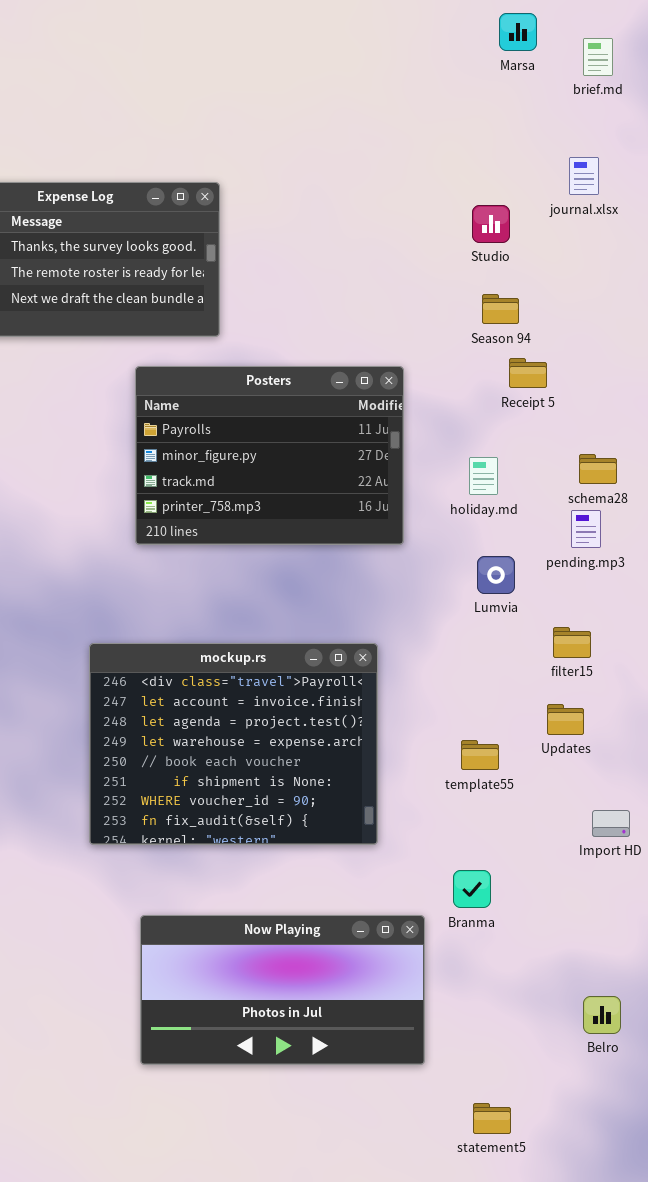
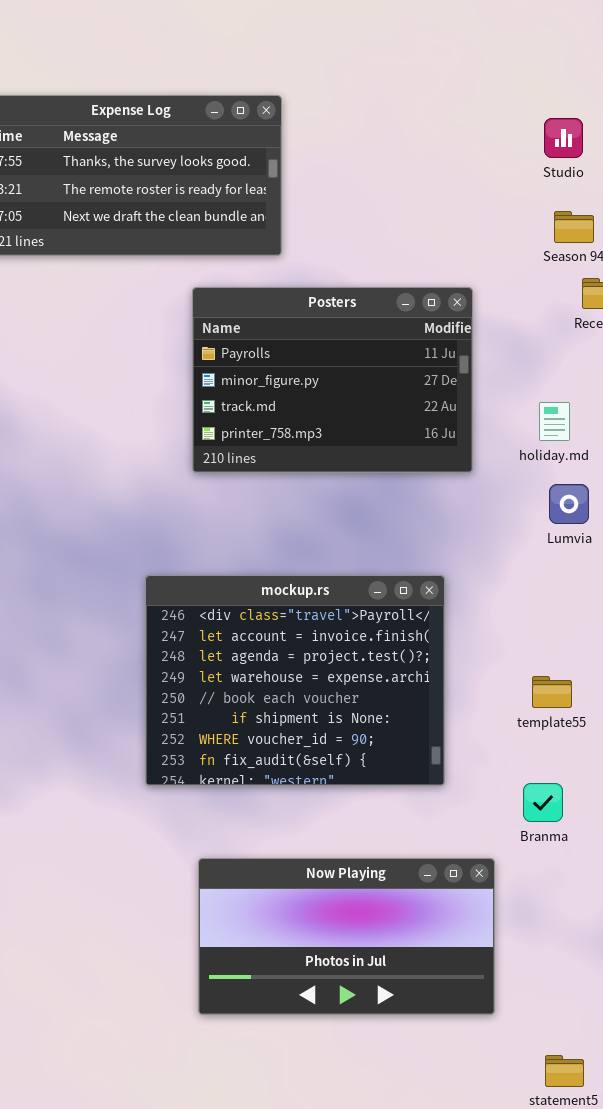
holiday.md: [469,457,498,495] -> [539,402,570,441], moved
Branma: [453,870,491,908] -> [523,783,563,822], moved

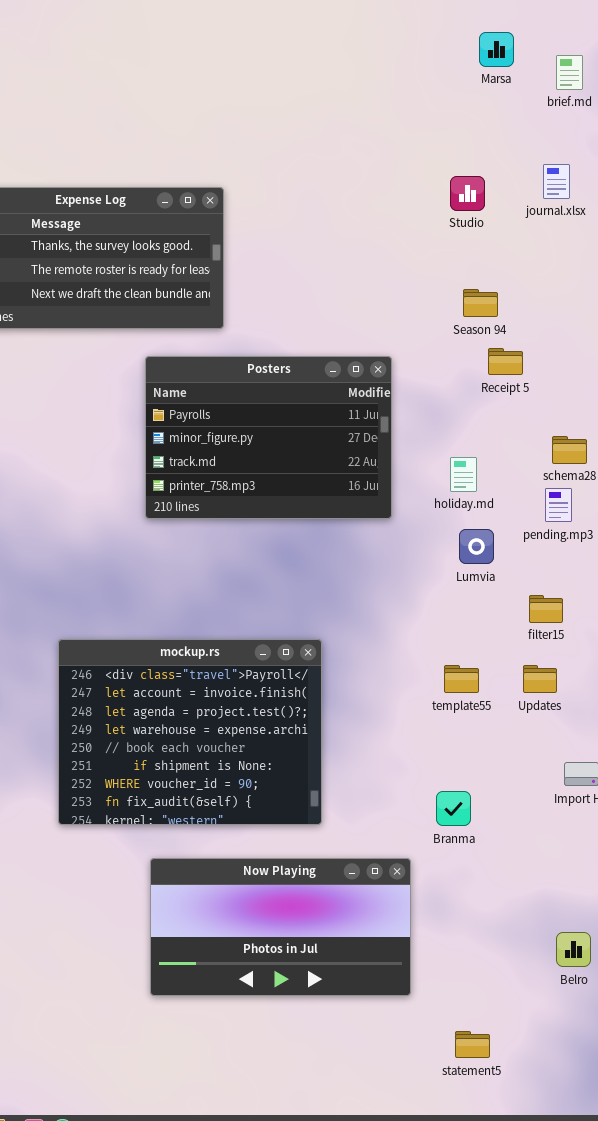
Studio: [544,118,583,158] -> [450,176,485,211], moved
mockup.rs: [145,575,445,786] -> [58,639,322,825], moved
template55: [532,676,572,708] -> [444,665,479,693], moved

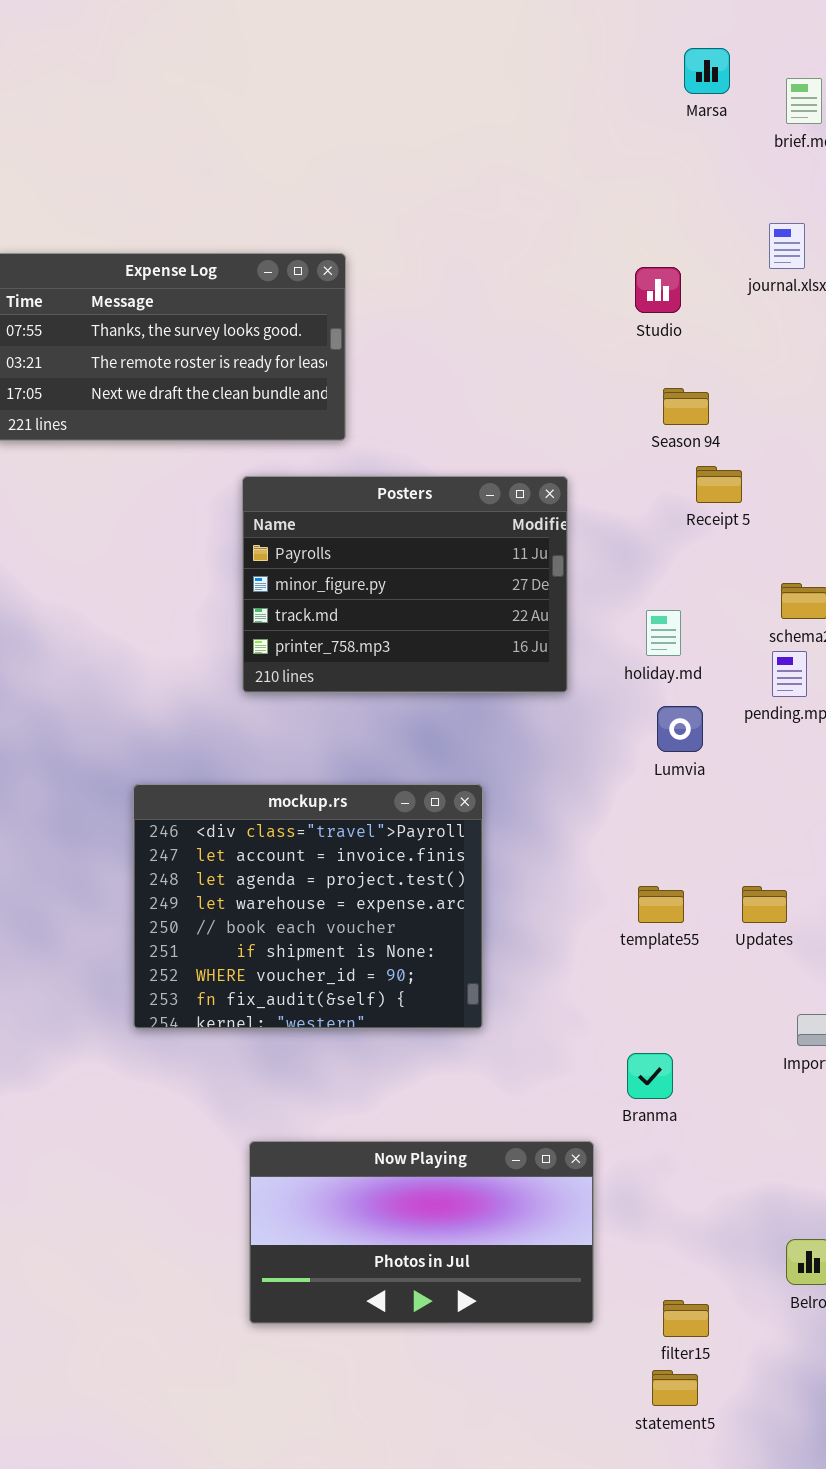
Studio: [450,176,485,211] -> [635,267,681,313], moved
filter15: [529,595,563,623] -> [663,1300,709,1337], moved
mockup.rs: [58,639,322,825] -> [133,784,483,1029], moved

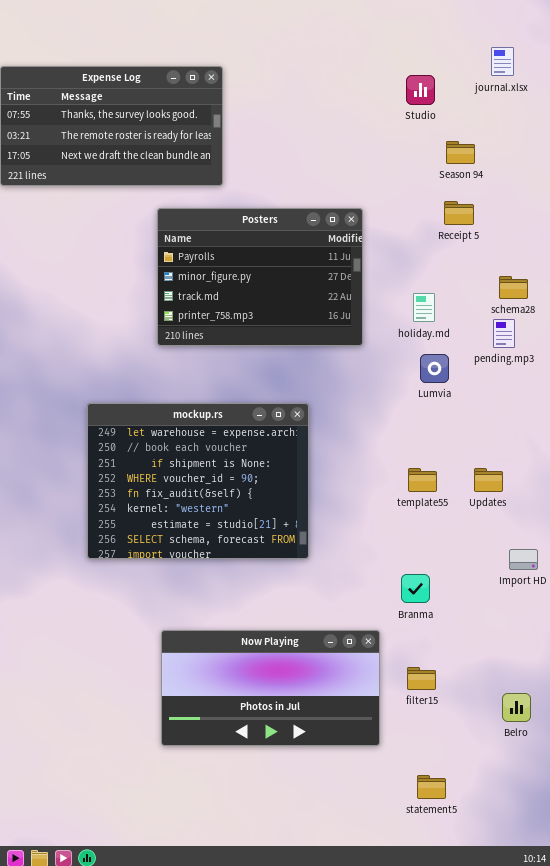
Season 94: [663,388,709,425] -> [446,141,475,164], moved
mockup.rs: [133,784,483,1029] -> [87,403,309,559], scrolled down 3 rows
filter15: [663,1300,709,1337] -> [407,667,436,690], moved

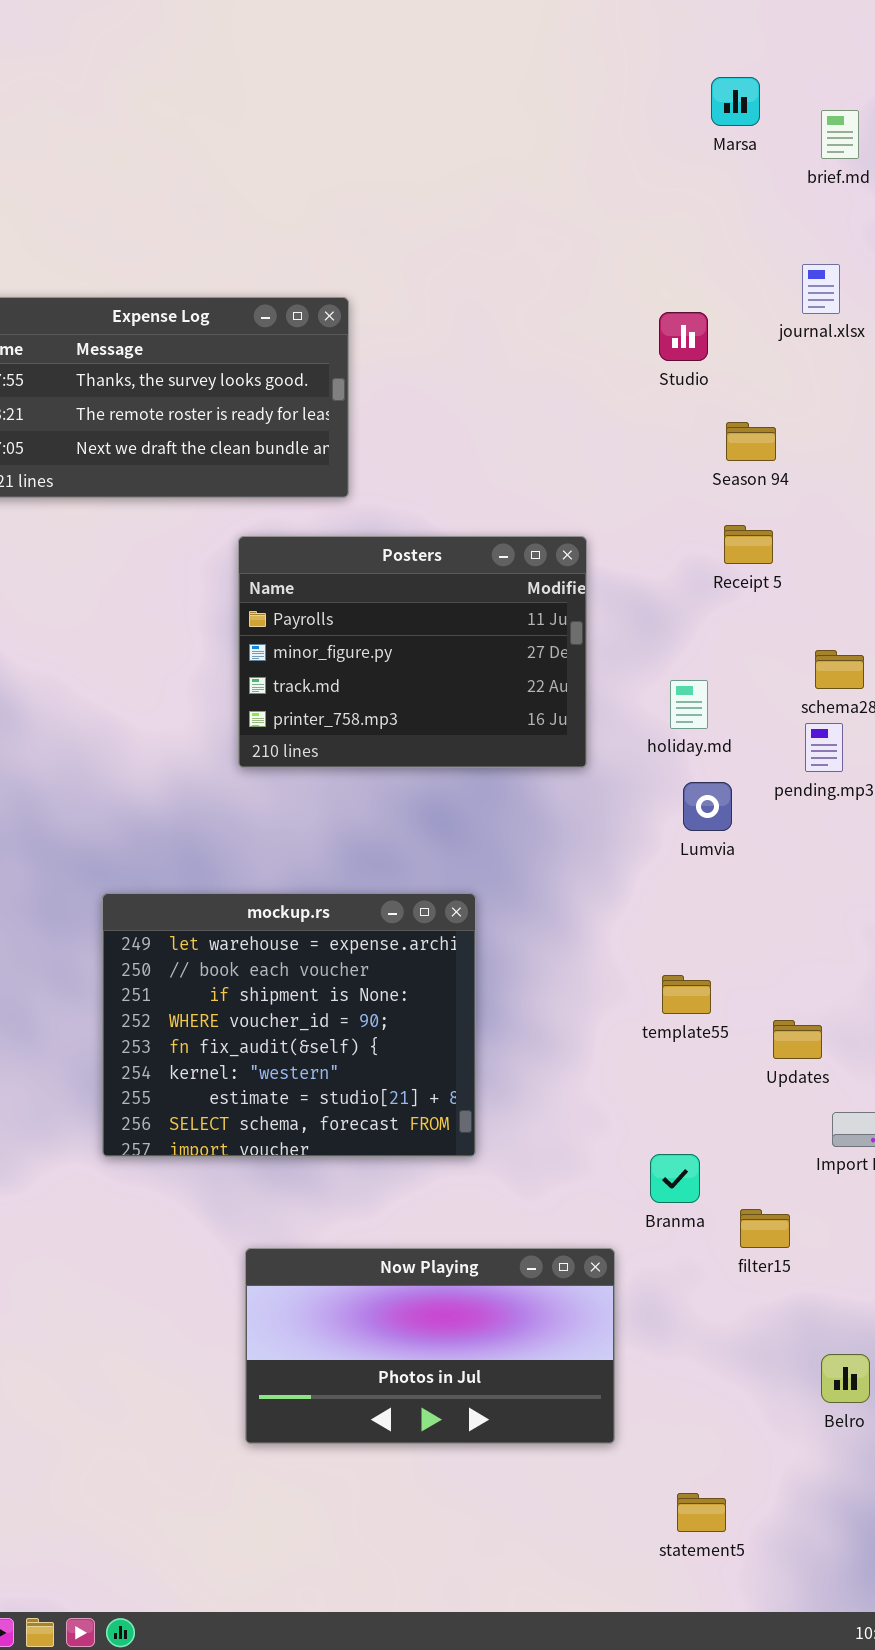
mockup.rs: [87,403,309,559] -> [102,893,476,1157], moved
Updates: [474,468,503,492] -> [773,1020,822,1059], moved
filter15: [407,667,436,690] -> [740,1209,790,1248], moved

